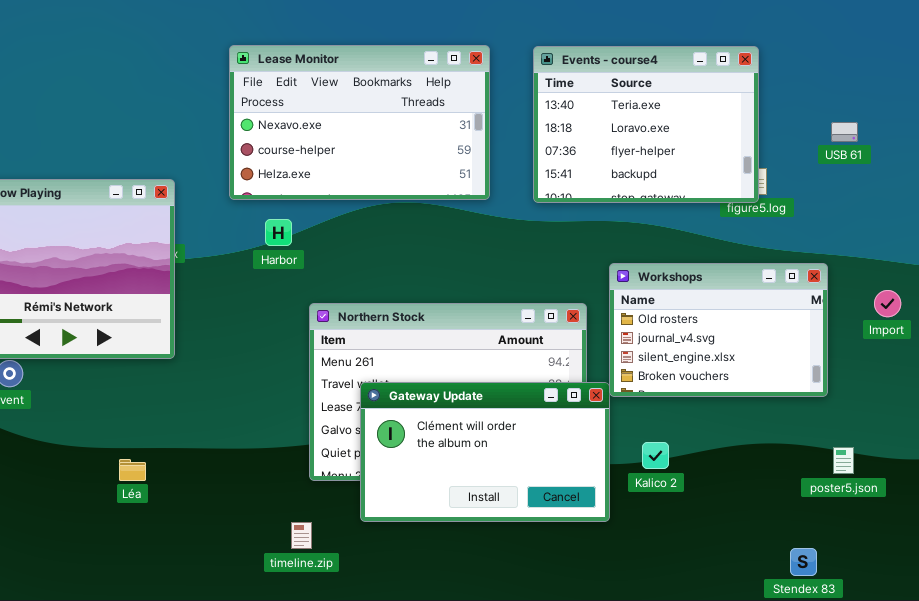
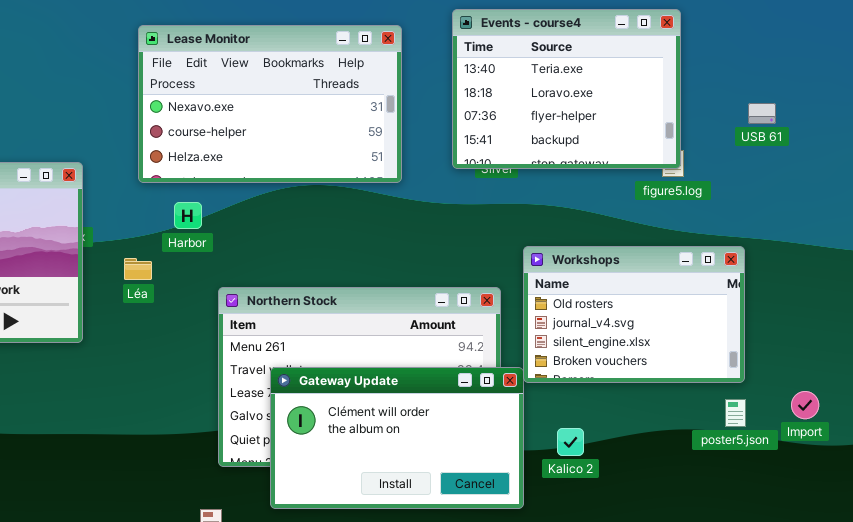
Events - course4: [533,46,759,203] -> [452,9,681,169], moved
Import: [874,290,901,317] -> [791,391,819,419], moved
poster5.json: [833,447,854,474] -> [725,399,746,427], moved
Léa: [119,459,146,481] -> [124,258,152,280], moved

